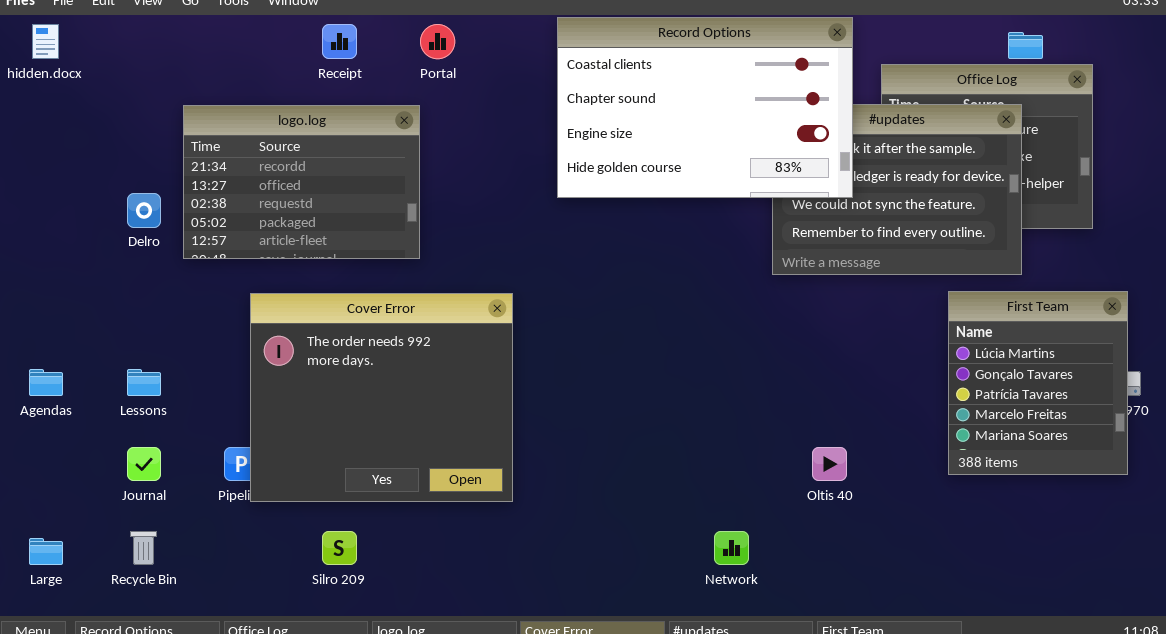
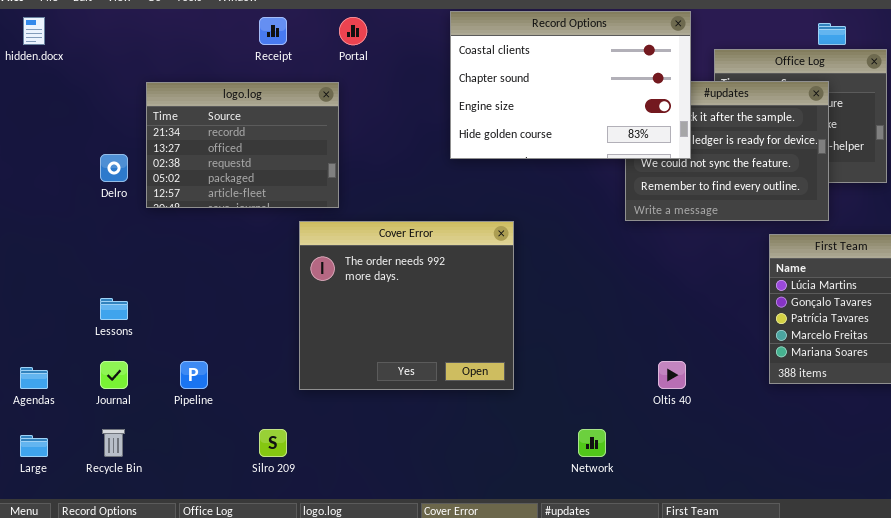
Cover Error: [250,293,513,502] -> [299,221,514,390], moved
Agendas: [29,369,63,396] -> [20,367,48,389], moved

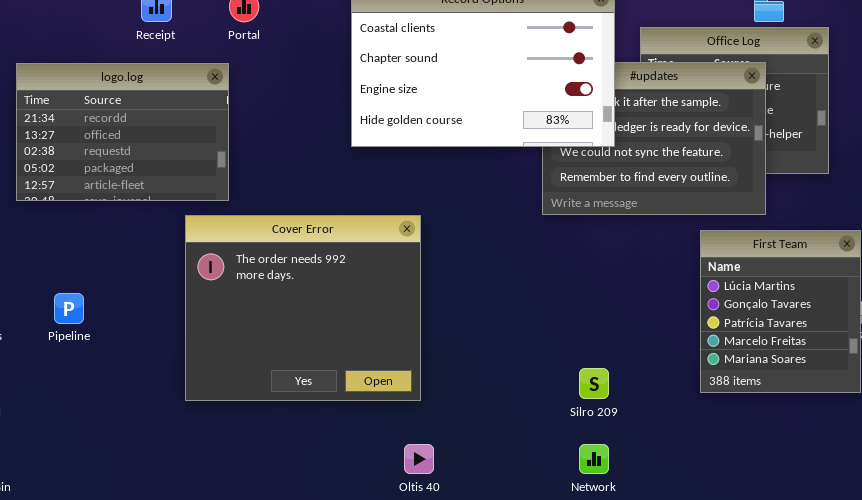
Pipeline: [180,361,208,389] -> [54,293,84,324], moved
Oltis 40: [658,361,686,389] -> [404,444,434,474], moved
Silro 209: [259,429,287,457] -> [579,368,609,399], moved
Network: [578,429,606,457] -> [579,444,609,474], moved

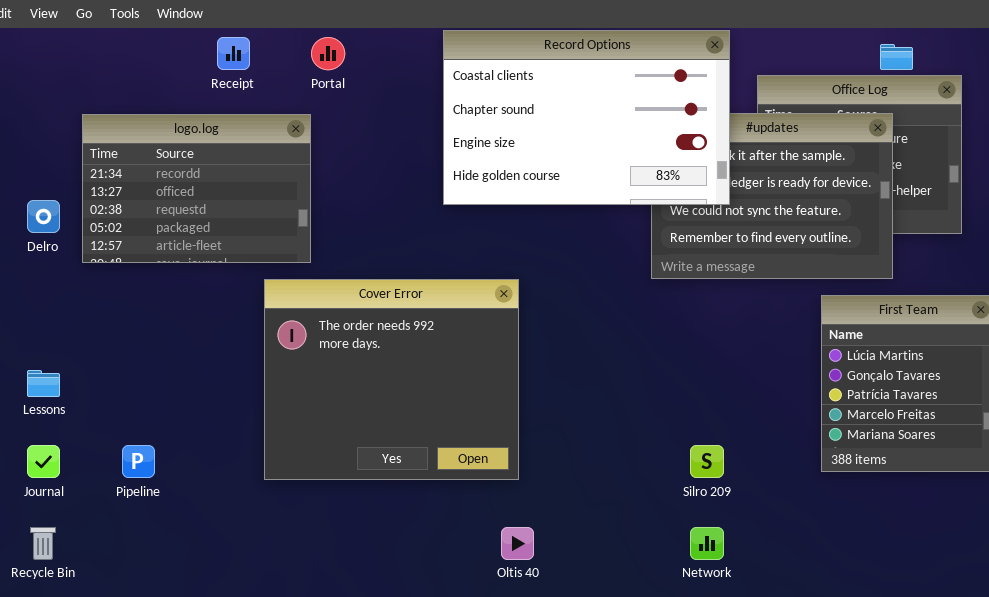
Pipeline: [54,293,84,324] -> [122,445,155,478], moved

